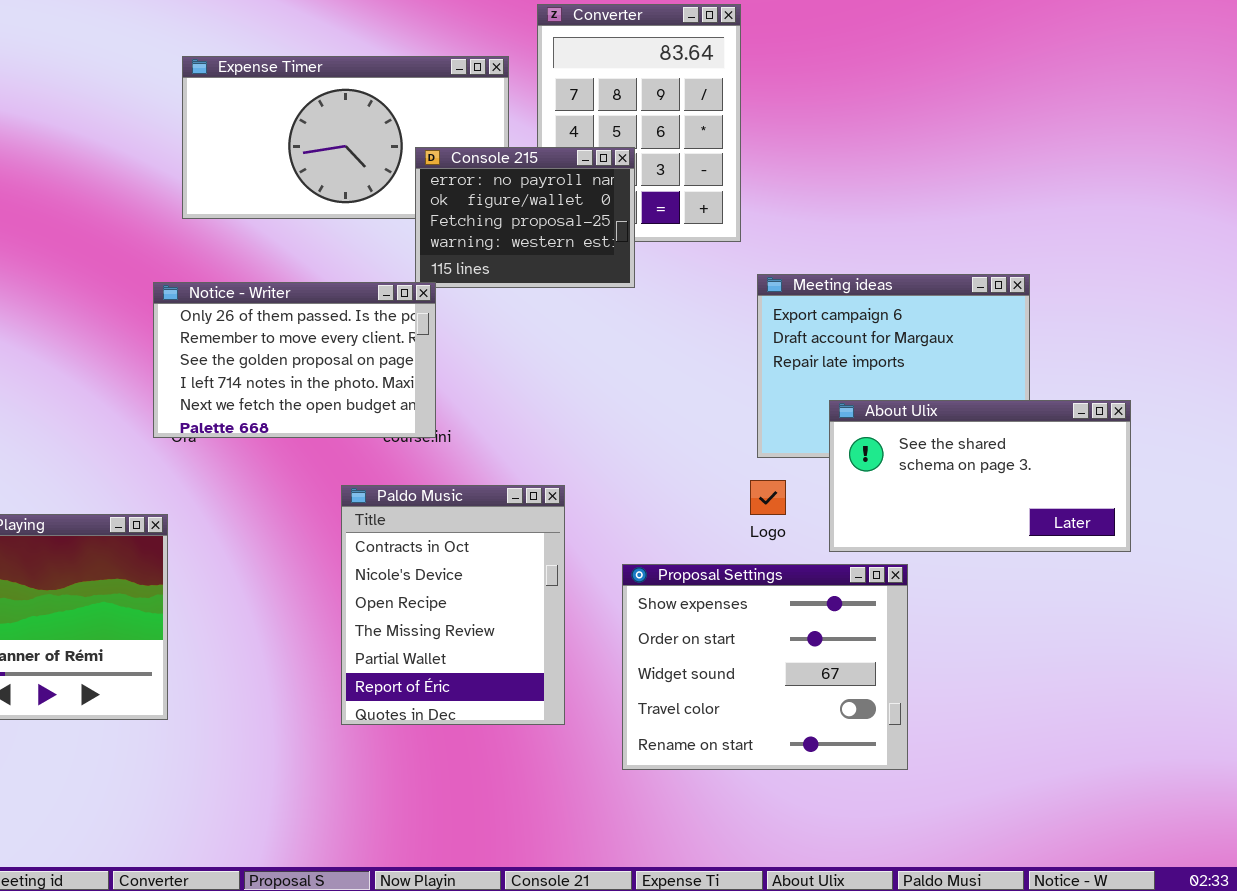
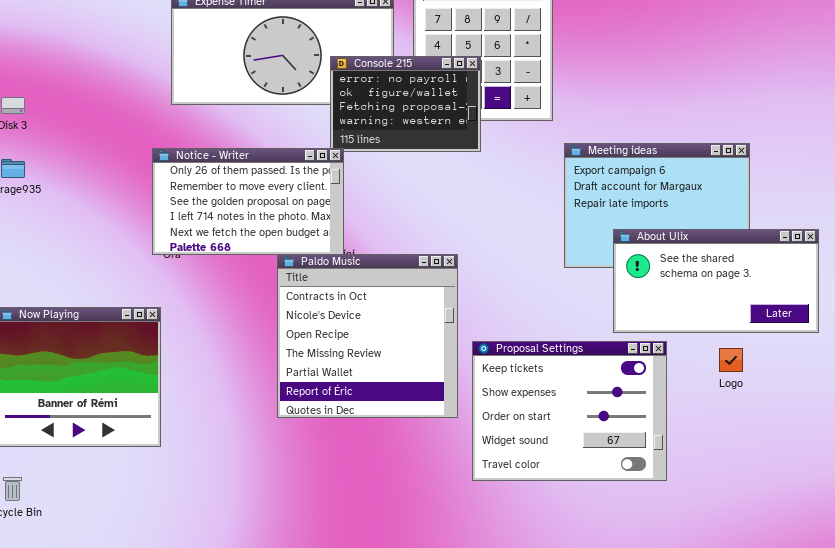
Logo: [750,480,786,515] -> [719,348,743,372], moved
Paldo Music: [341,485,565,725] -> [277,254,458,418], moved, resized
Proposal Settings: [622,564,908,770] -> [472,341,667,481], scrolled up 1 row

